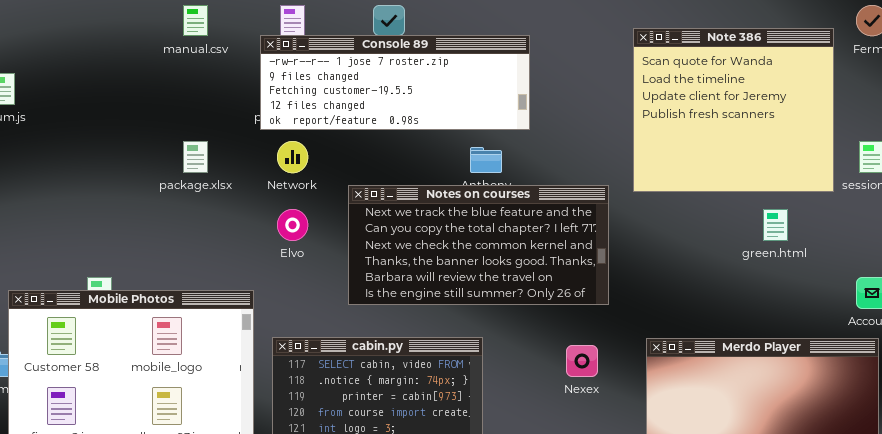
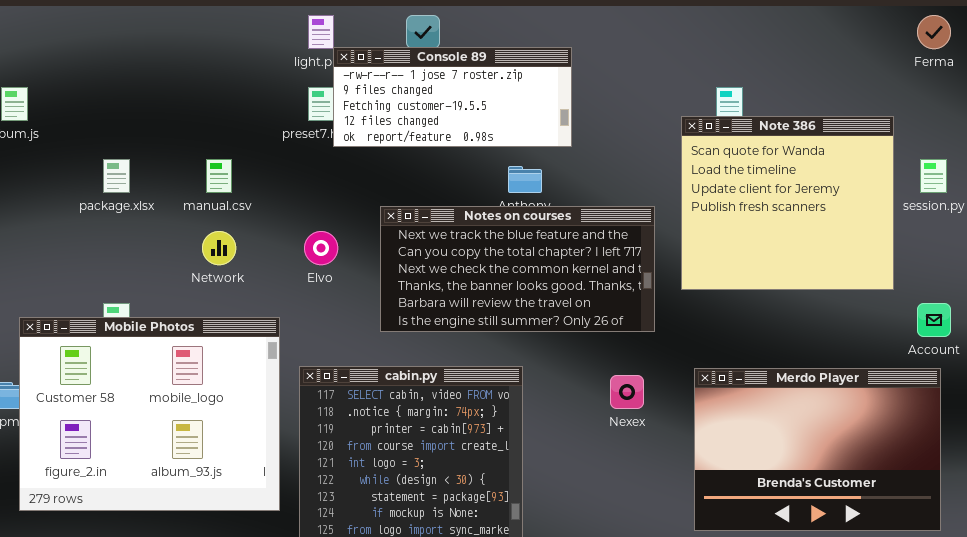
manual.csv: [183,5,208,36] -> [206,159,232,193], moved
Note 386: [633,28,834,192] -> [681,116,894,290], moved
Console 89: [260,35,530,130] -> [333,47,572,147], resized
package.xlsx: [183,141,208,173] -> [103,159,130,193], moved
Network: [277,141,308,173] -> [202,231,236,265], moved

